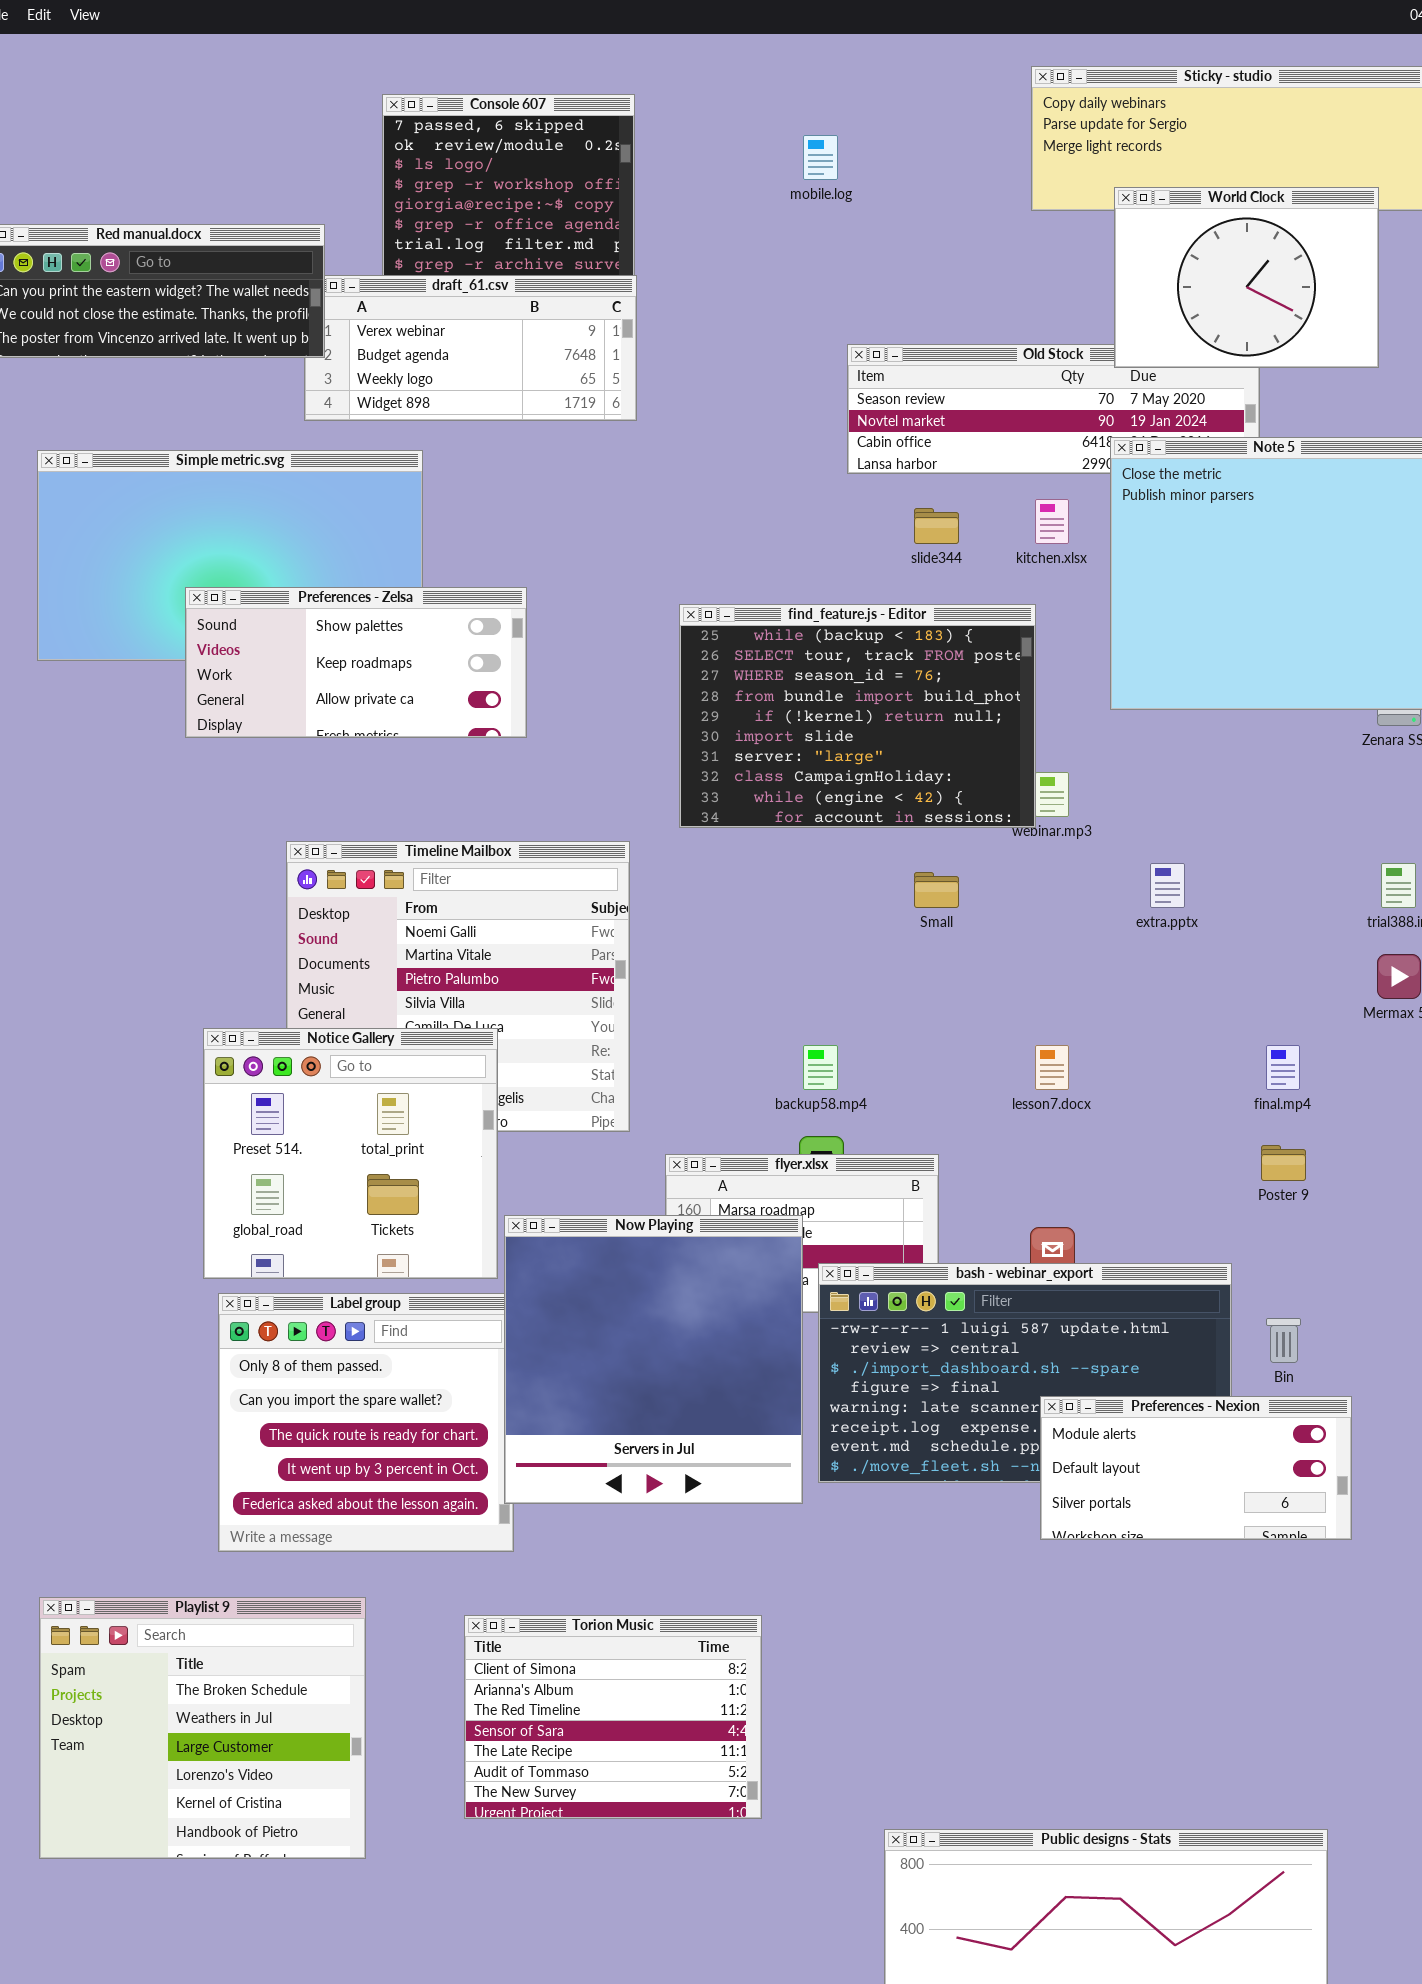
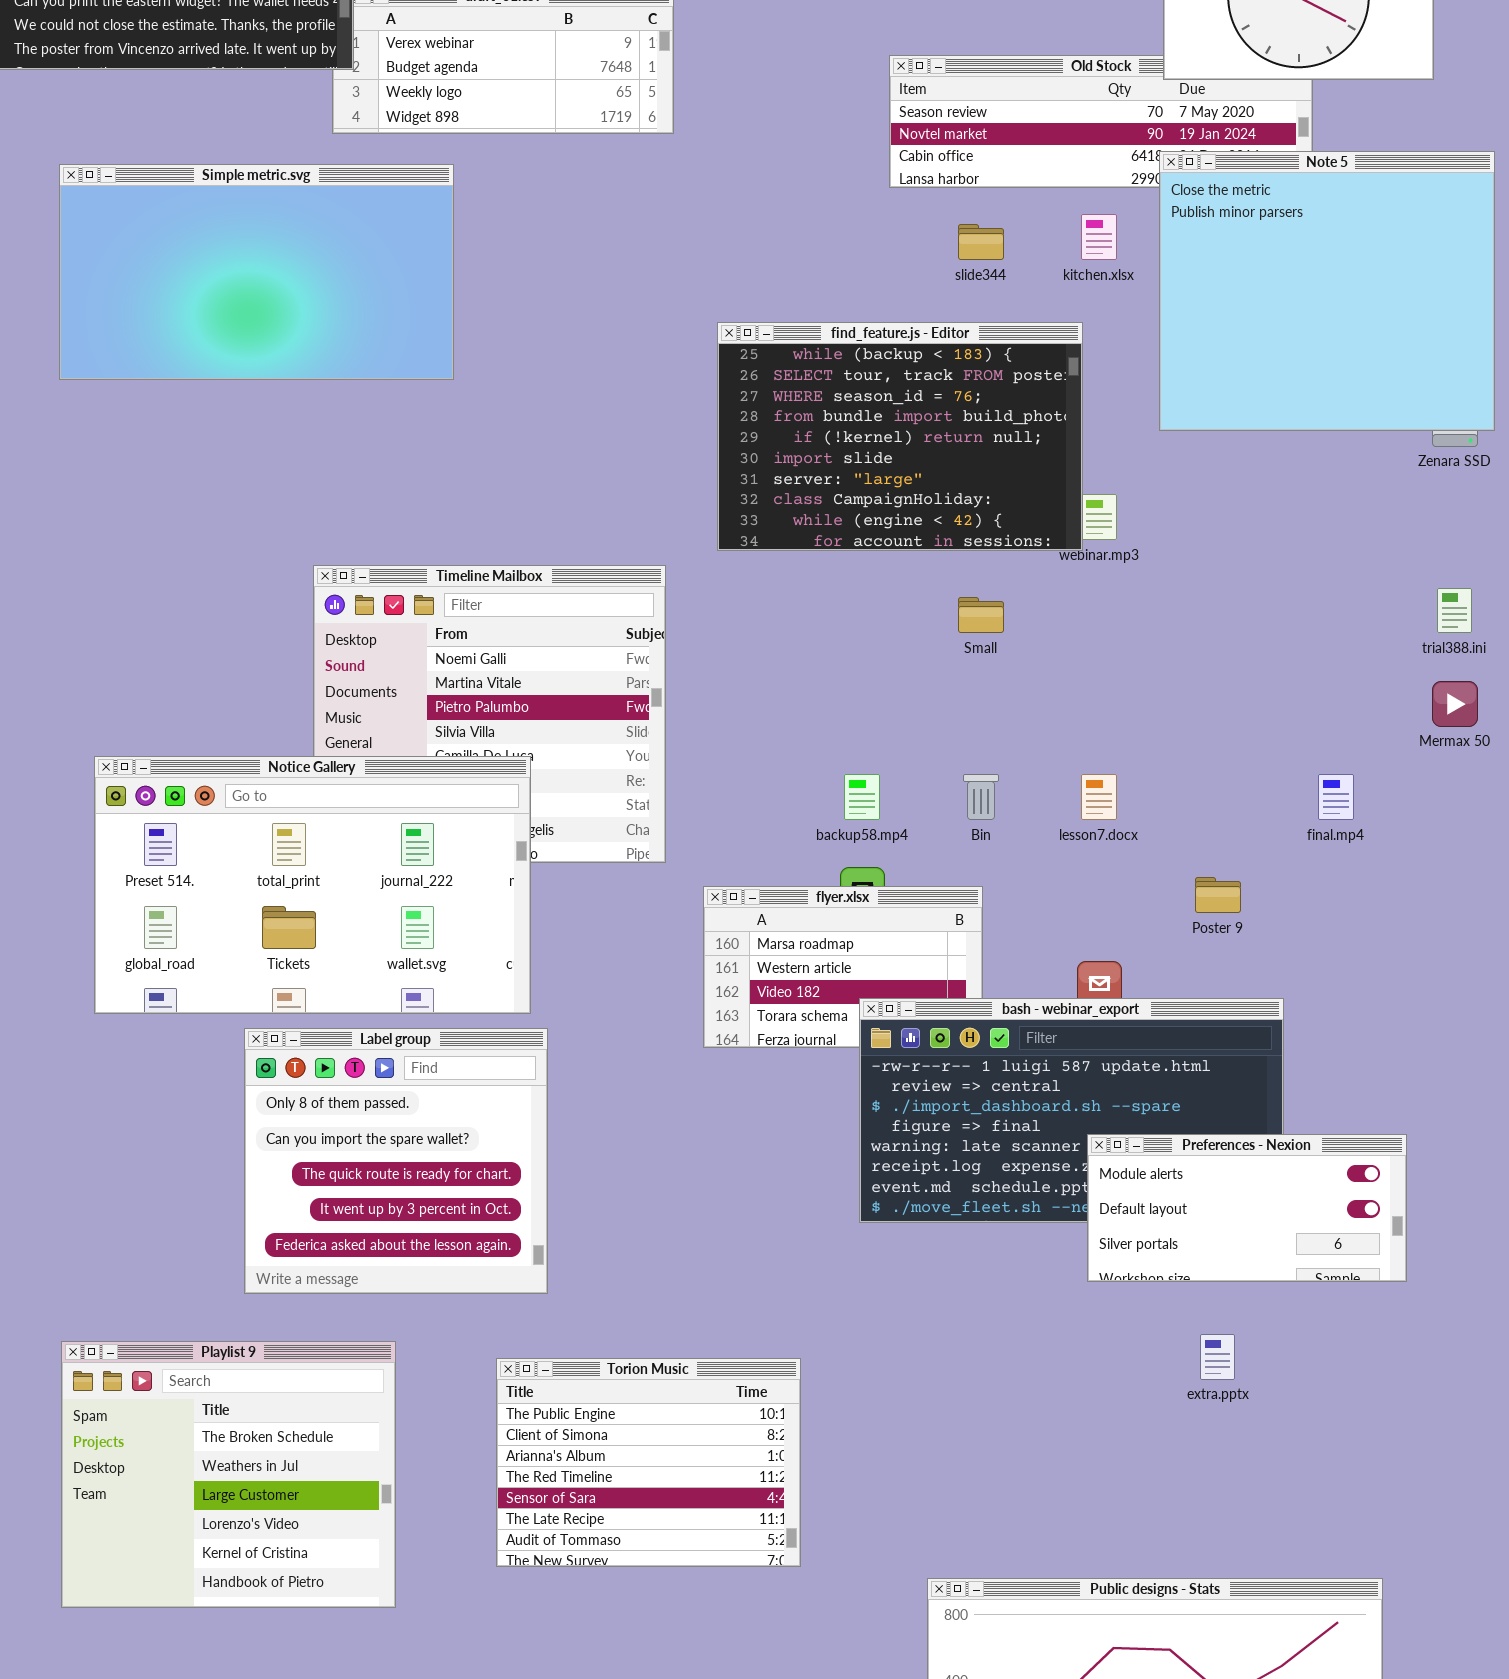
Preferences - Zelsa: [185,587,527,738] -> none, closed
extra.pptx: [1150,863,1185,908] -> [1200,1334,1235,1380], moved
Notice Gallery: [203,1028,498,1279] -> [94,756,531,1014], resized
Poster 9: [1261,1145,1306,1181] -> [1195,877,1241,913], moved
Now Playing: [504,1215,803,1504] -> none, closed
Bin: [1266,1318,1301,1363] -> [963,774,999,820], moved
Torion Music: [464,1615,762,1819] -> [496,1358,801,1567], scrolled up 1 row

